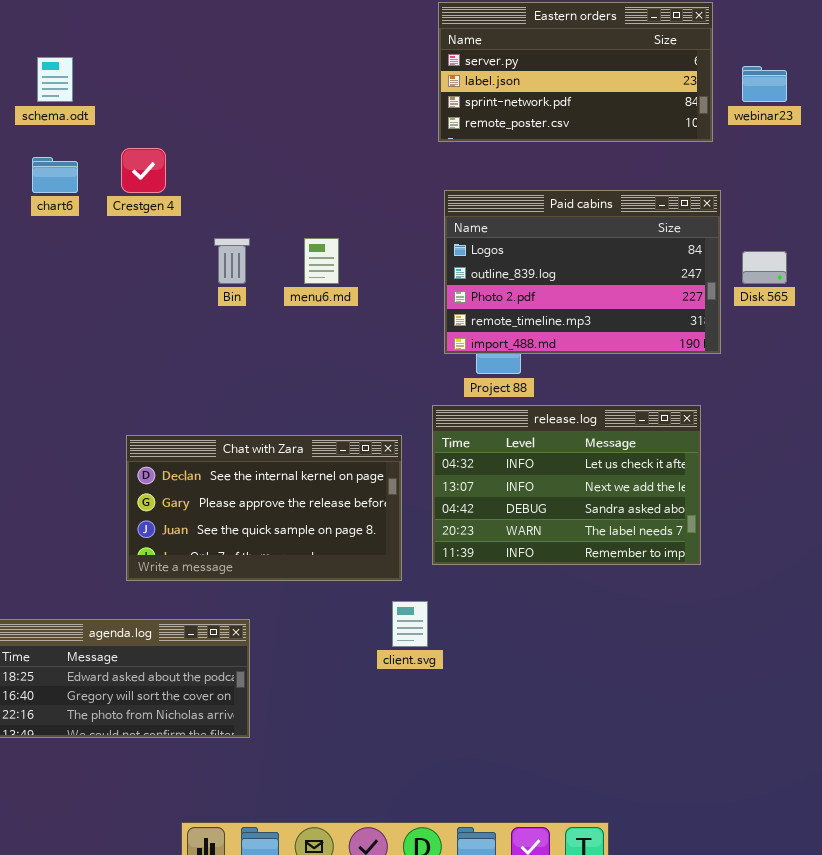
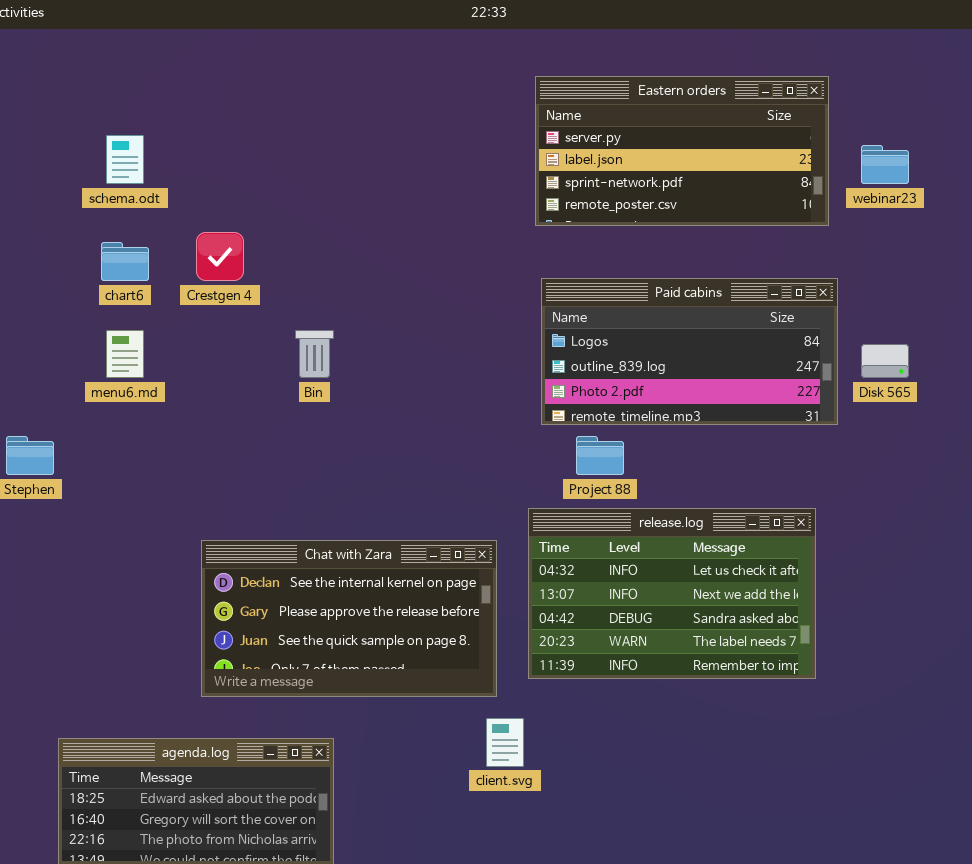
Paid cabins: [444,190,721,354] -> [541,278,838,425], resized
menu6.md: [304,238,339,284] -> [106,330,144,378], moved

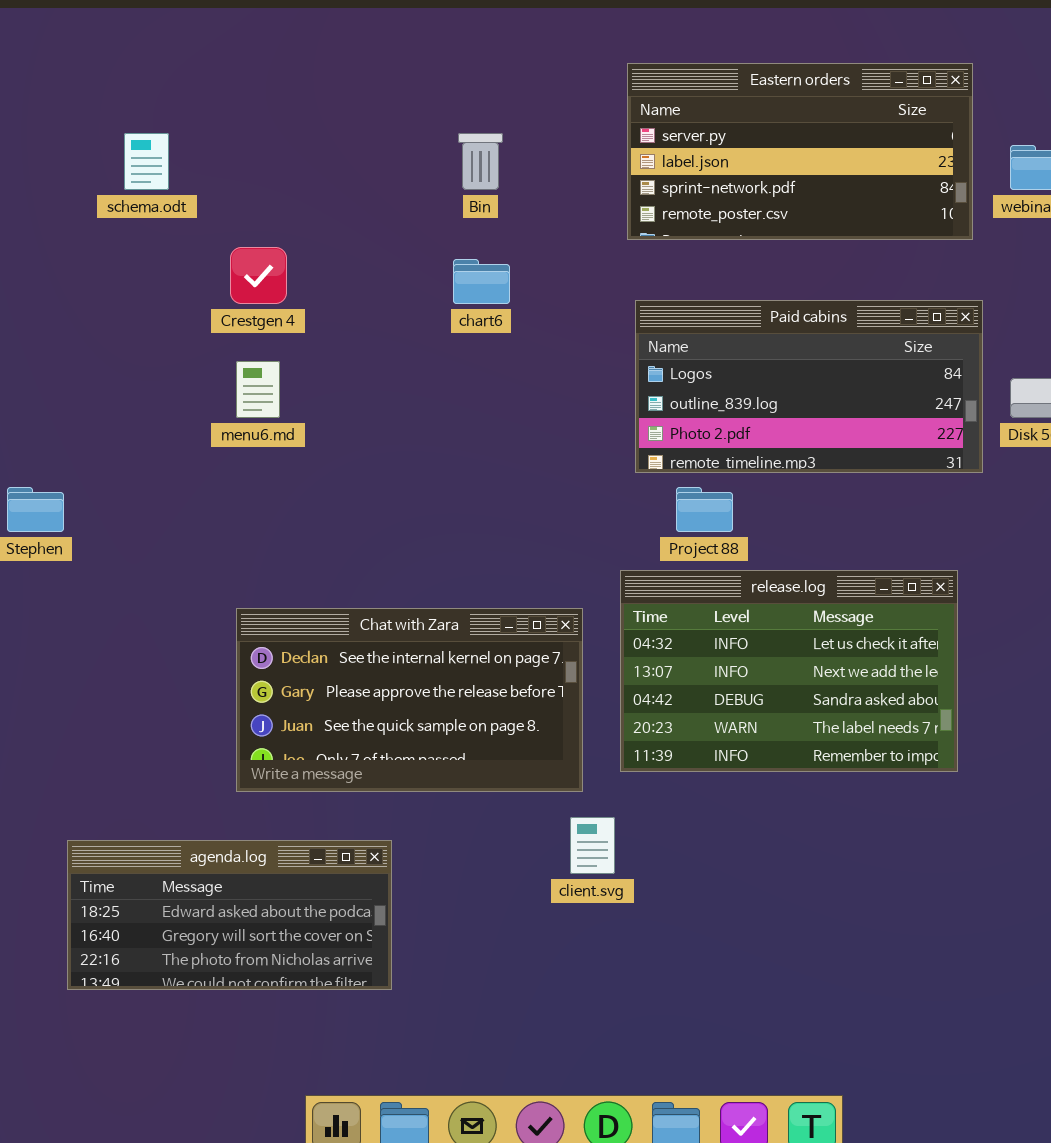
chart6: [101,242,149,281] -> [453,259,510,304], moved
menu6.md: [106,330,144,378] -> [236,361,280,418], moved
Bin: [295,330,334,378] -> [458,133,503,190], moved

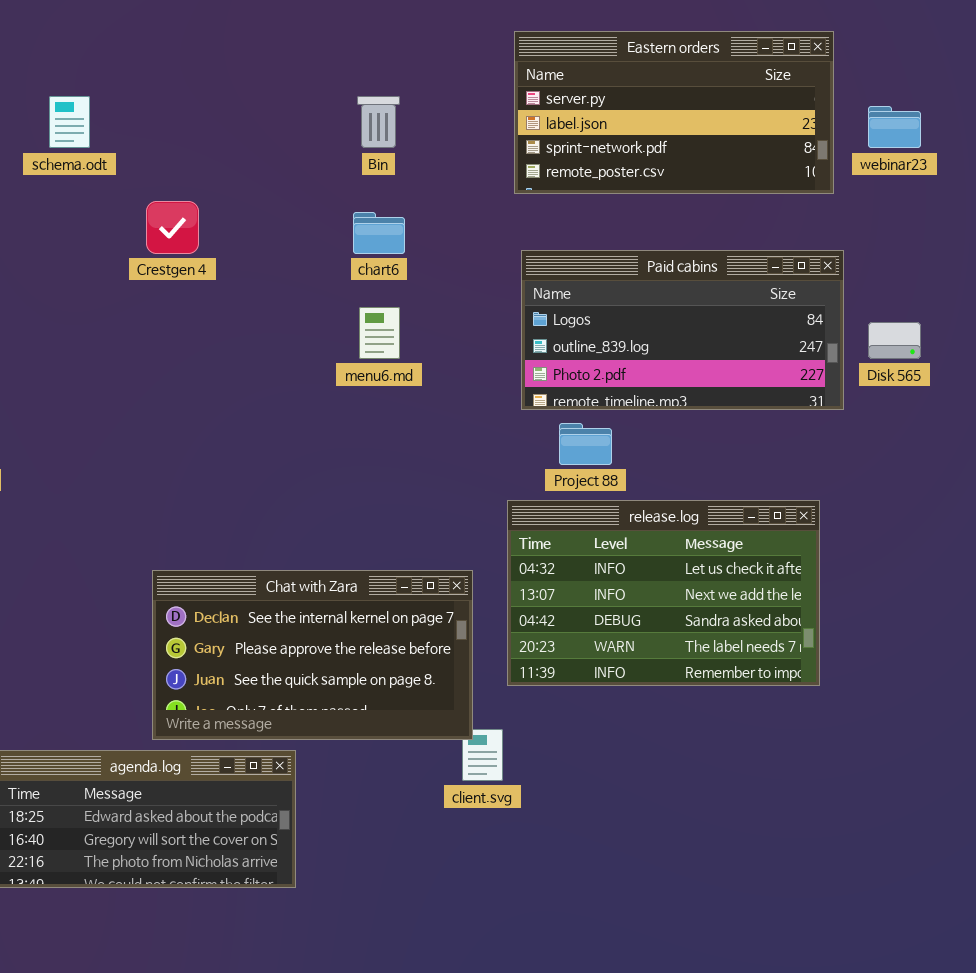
menu6.md: [236,361,280,418] -> [359,307,400,359], moved
Chat with Zara: [236,608,583,792] -> [152,570,473,740], moved

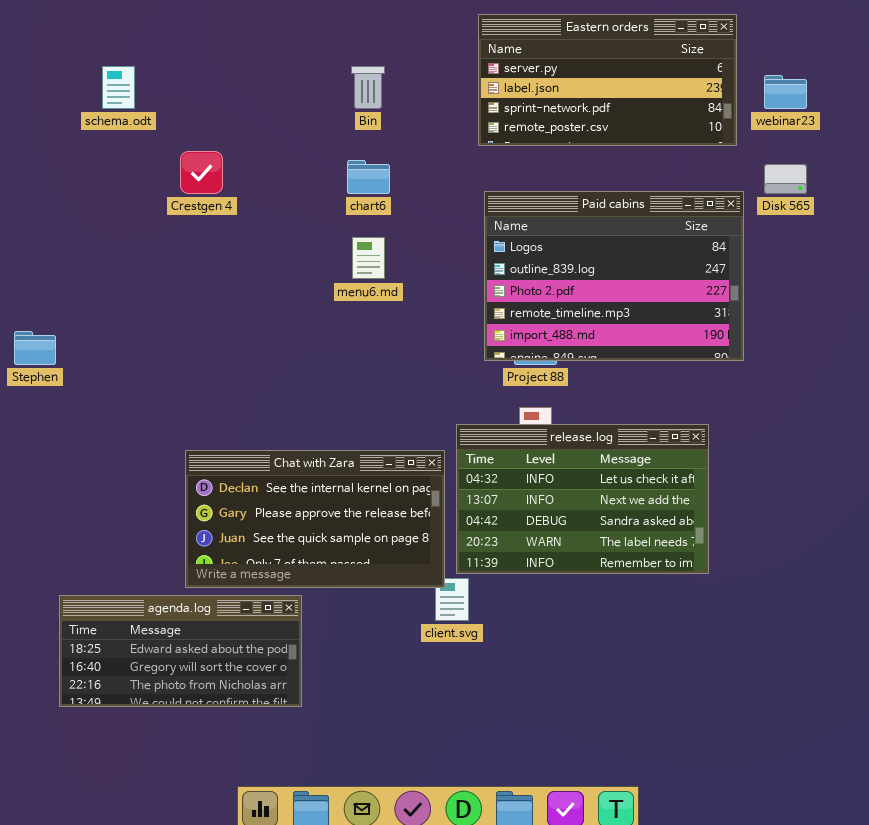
Paid cabins: [521,250,844,410] -> [484,191,744,361], resized
Disk 565: [868,322,921,359] -> [764,164,807,194], moved
release.log: [507,500,820,686] -> [456,424,709,574], moved

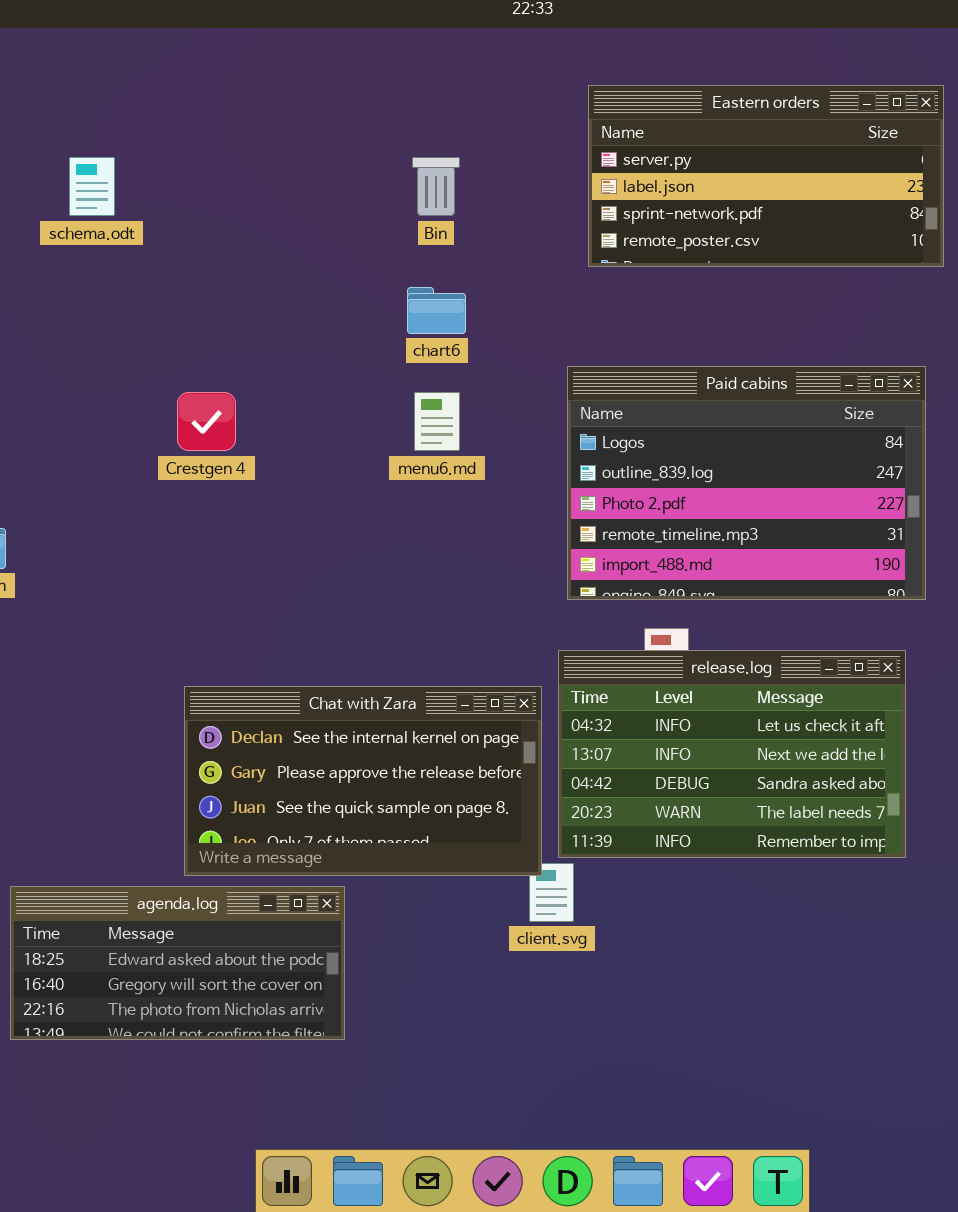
Crestgen 4: [180,151,223,194] -> [177,392,236,451], moved
Paid cabins: [484,191,744,361] -> [567,366,926,600], moved

